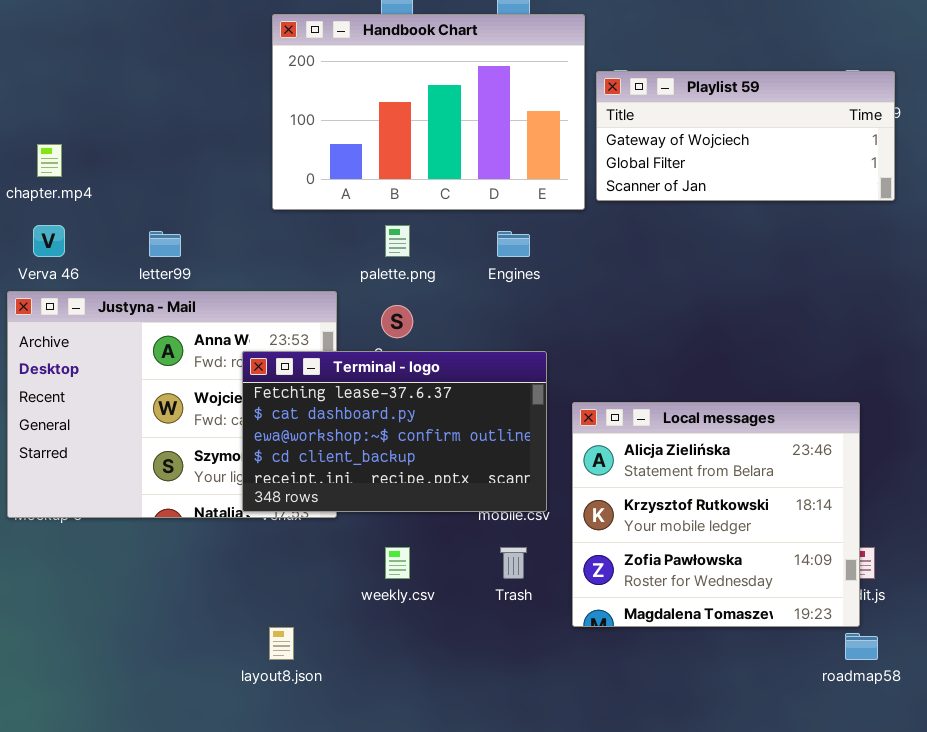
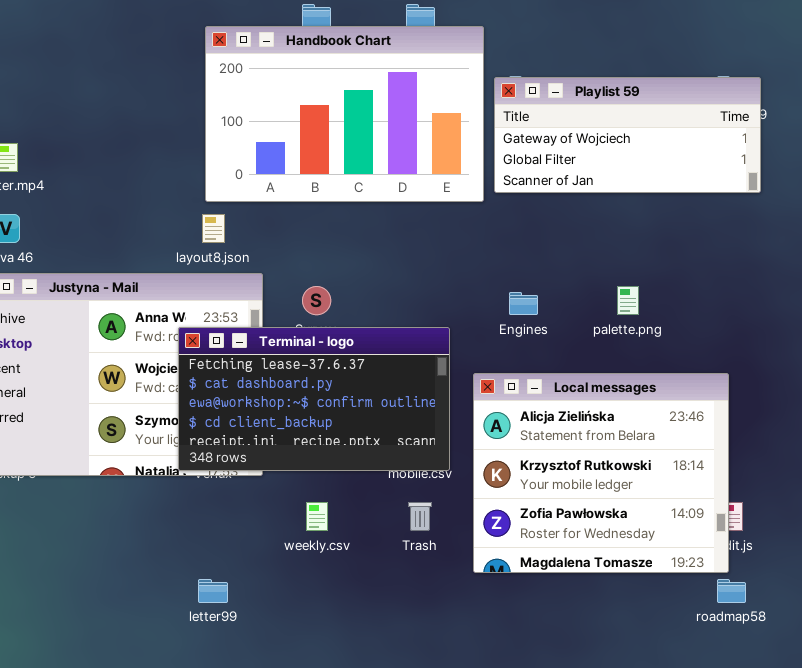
palette.png: [385,225,410,257] -> [617,286,639,315], moved
letter99: [149,231,181,257] -> [198,579,228,603], moved
Engines: [497,231,530,257] -> [509,292,538,315], moved
layout8.json: [269,627,294,660] -> [202,214,225,243], moved

